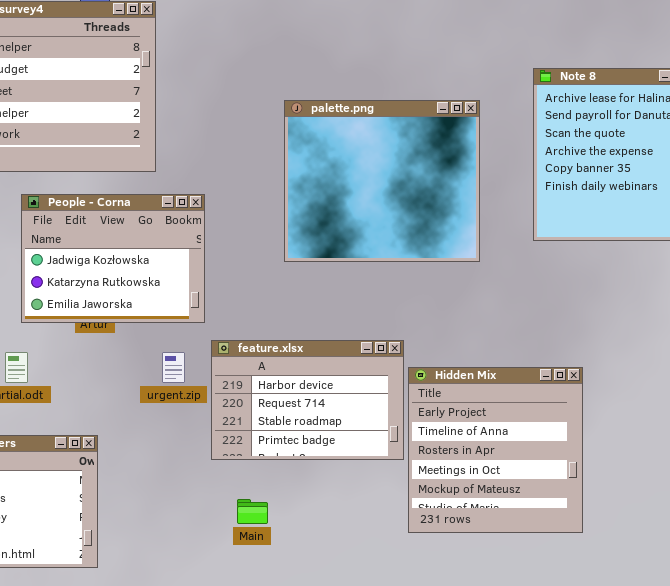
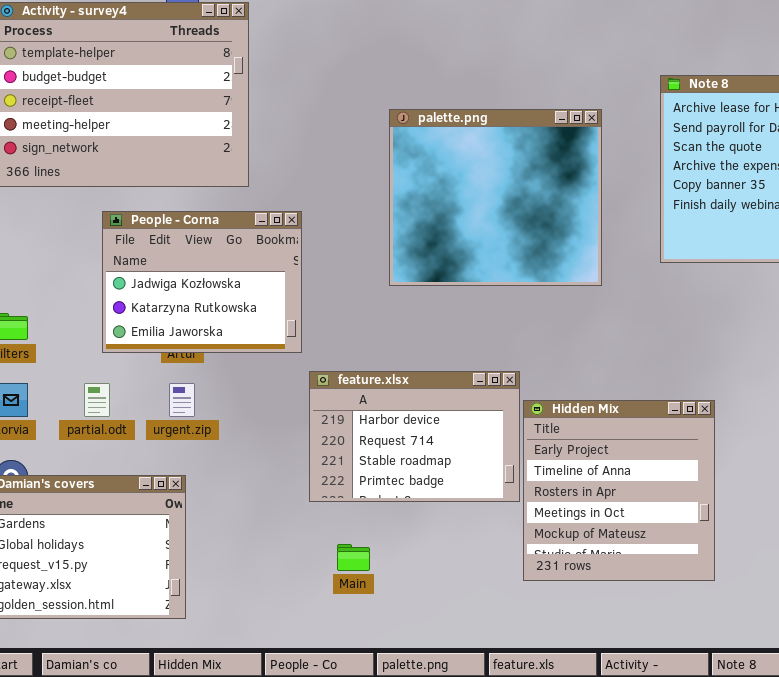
urgent.zip: [162,352,185,383] -> [169,383,195,417], moved

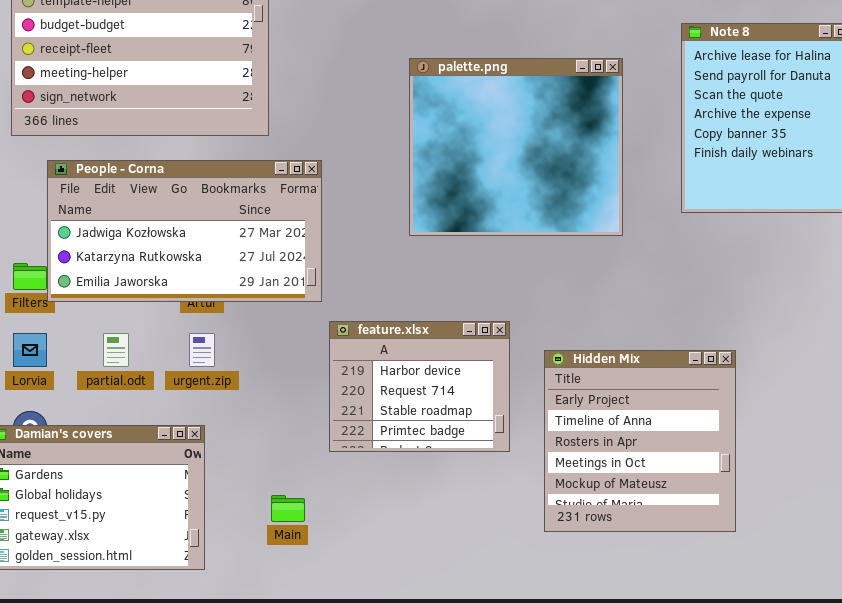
People - Corna: [102,211,302,353] -> [47,160,322,302], resized
feature.xlsx: [309,371,520,502] -> [329,321,510,452], resized
Main: [337,544,370,571] -> [271,495,305,522], moved

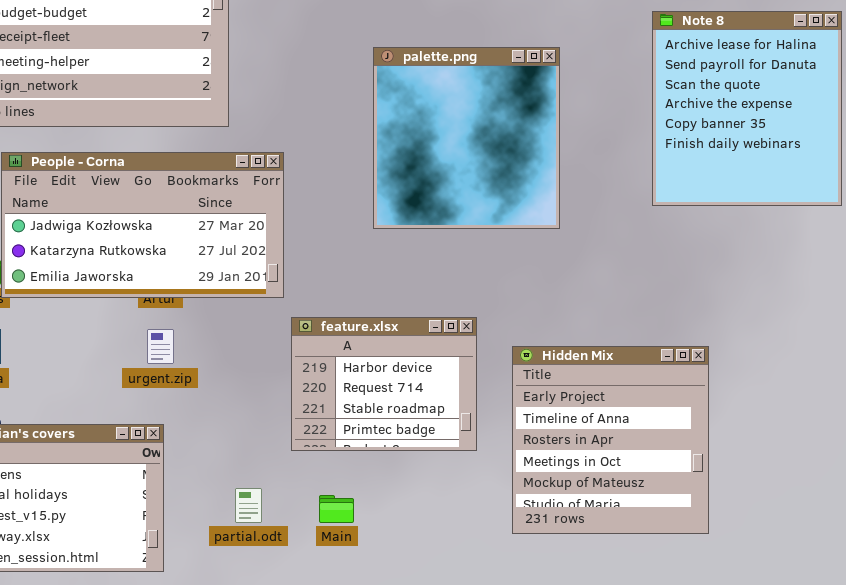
palette.png: [409,58,623,236] -> [373,47,560,229], resized
partial.odt: [103,333,129,367] -> [235,488,262,523], moved
Main: [271,495,305,522] -> [319,495,354,523], moved

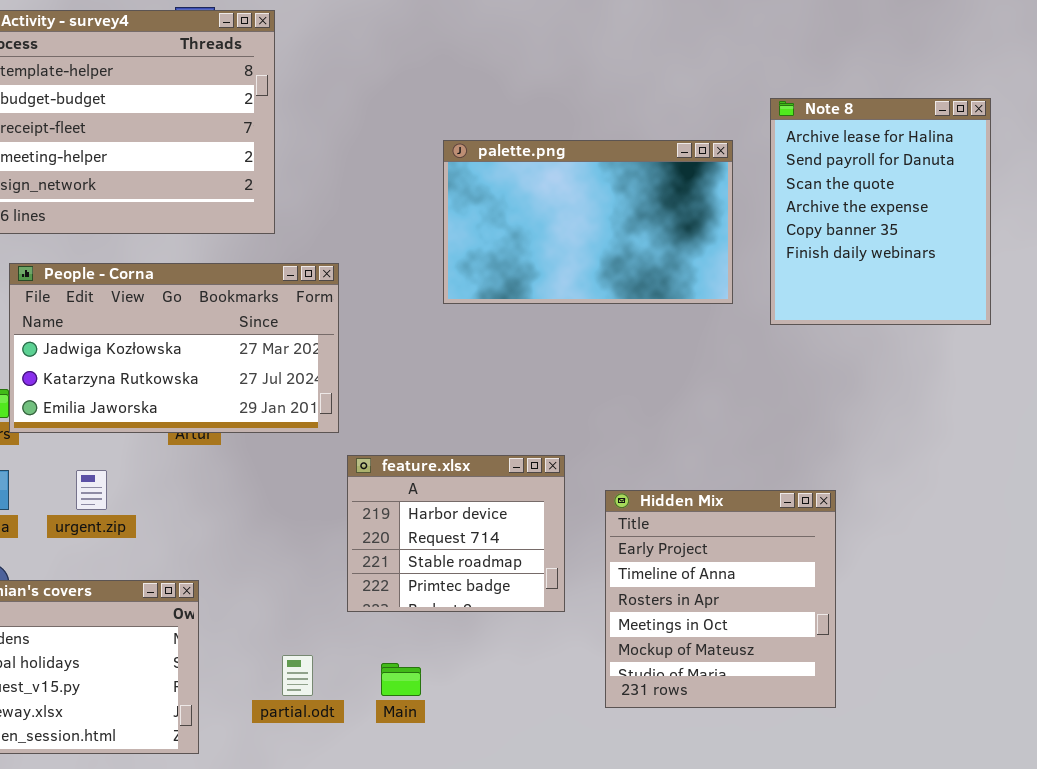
palette.png: [373,47,560,229] -> [443,140,733,304], resized
urgent.zip: [147,329,174,364] -> [76,470,107,510], moved

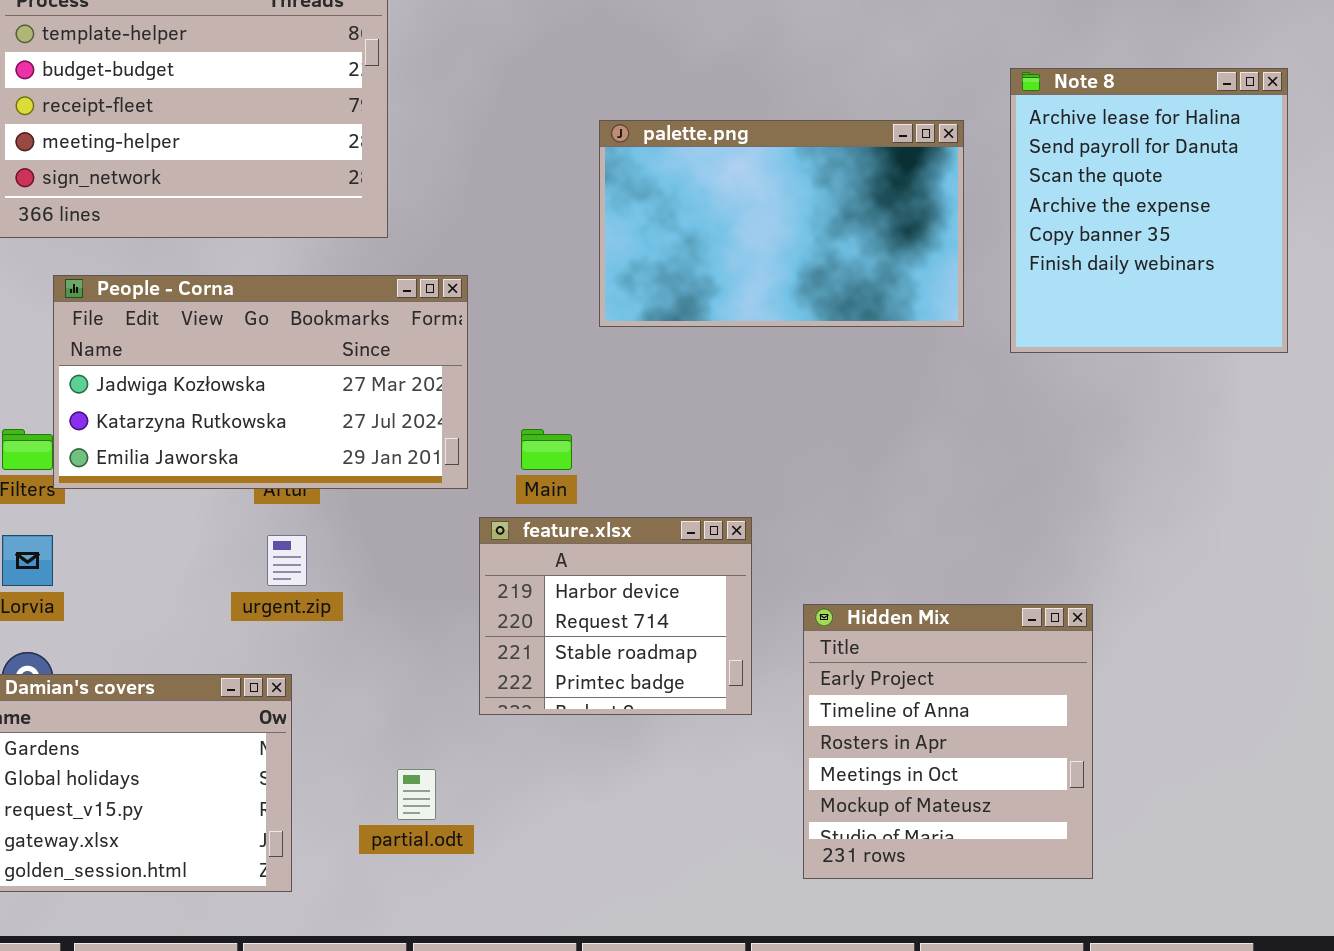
urgent.zip: [76,470,107,510] -> [267,535,307,586], moved
Hidden Mix: [605,490,836,708] -> [803,604,1093,879], moved
Main: [381,663,421,696] -> [521,429,572,470], moved

